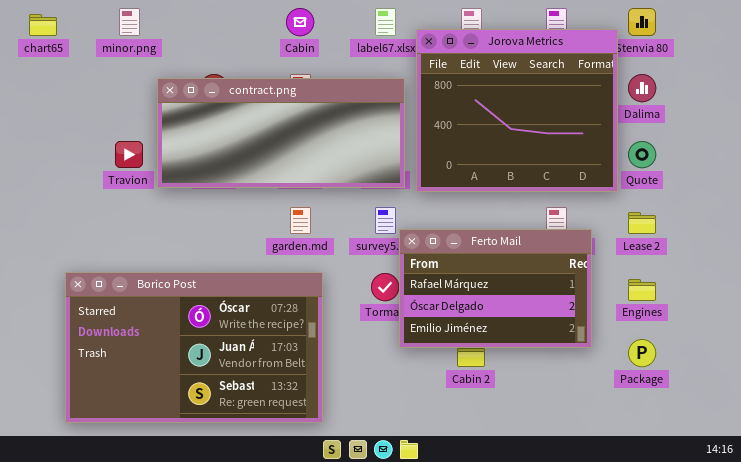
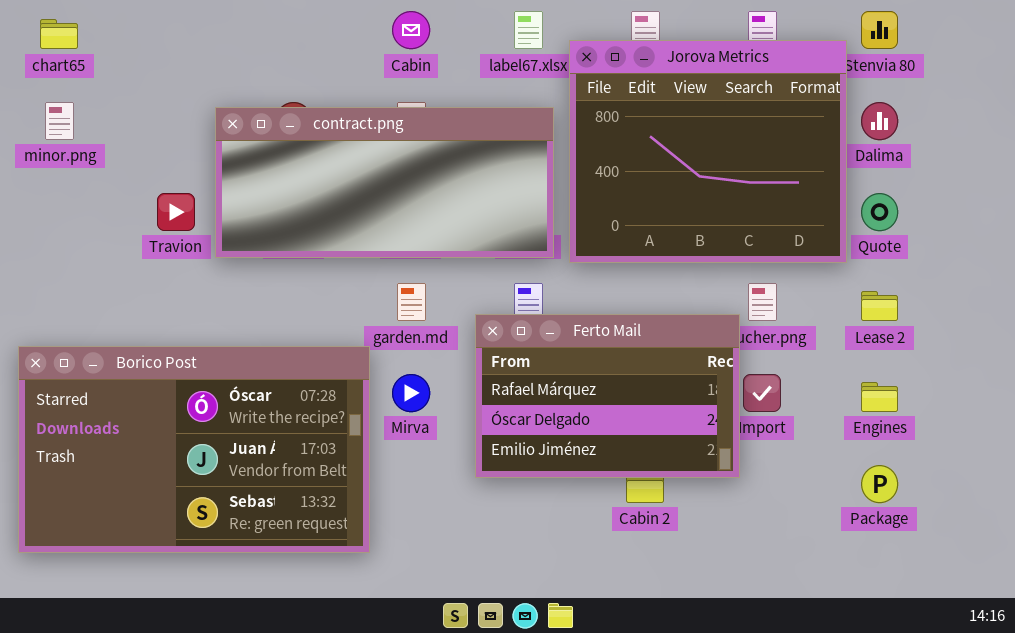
minor.png: [119,8,140,36] -> [45,102,74,140], moved
Ferto Mail: [399,229,592,348] -> [475,314,740,478], moved
Borico Post: [65,272,323,423] -> [18,346,370,553], moved

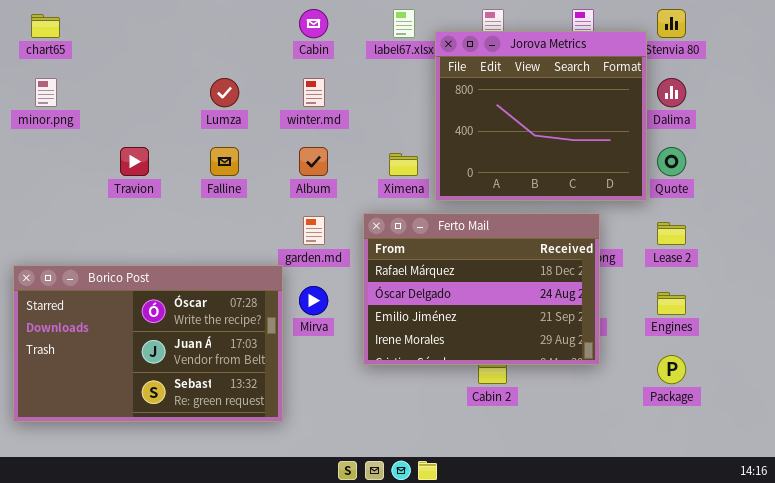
contract.png: [215,107,554,258] -> none, closed
Ferto Mail: [475,314,740,478] -> [363,213,600,365], resized

